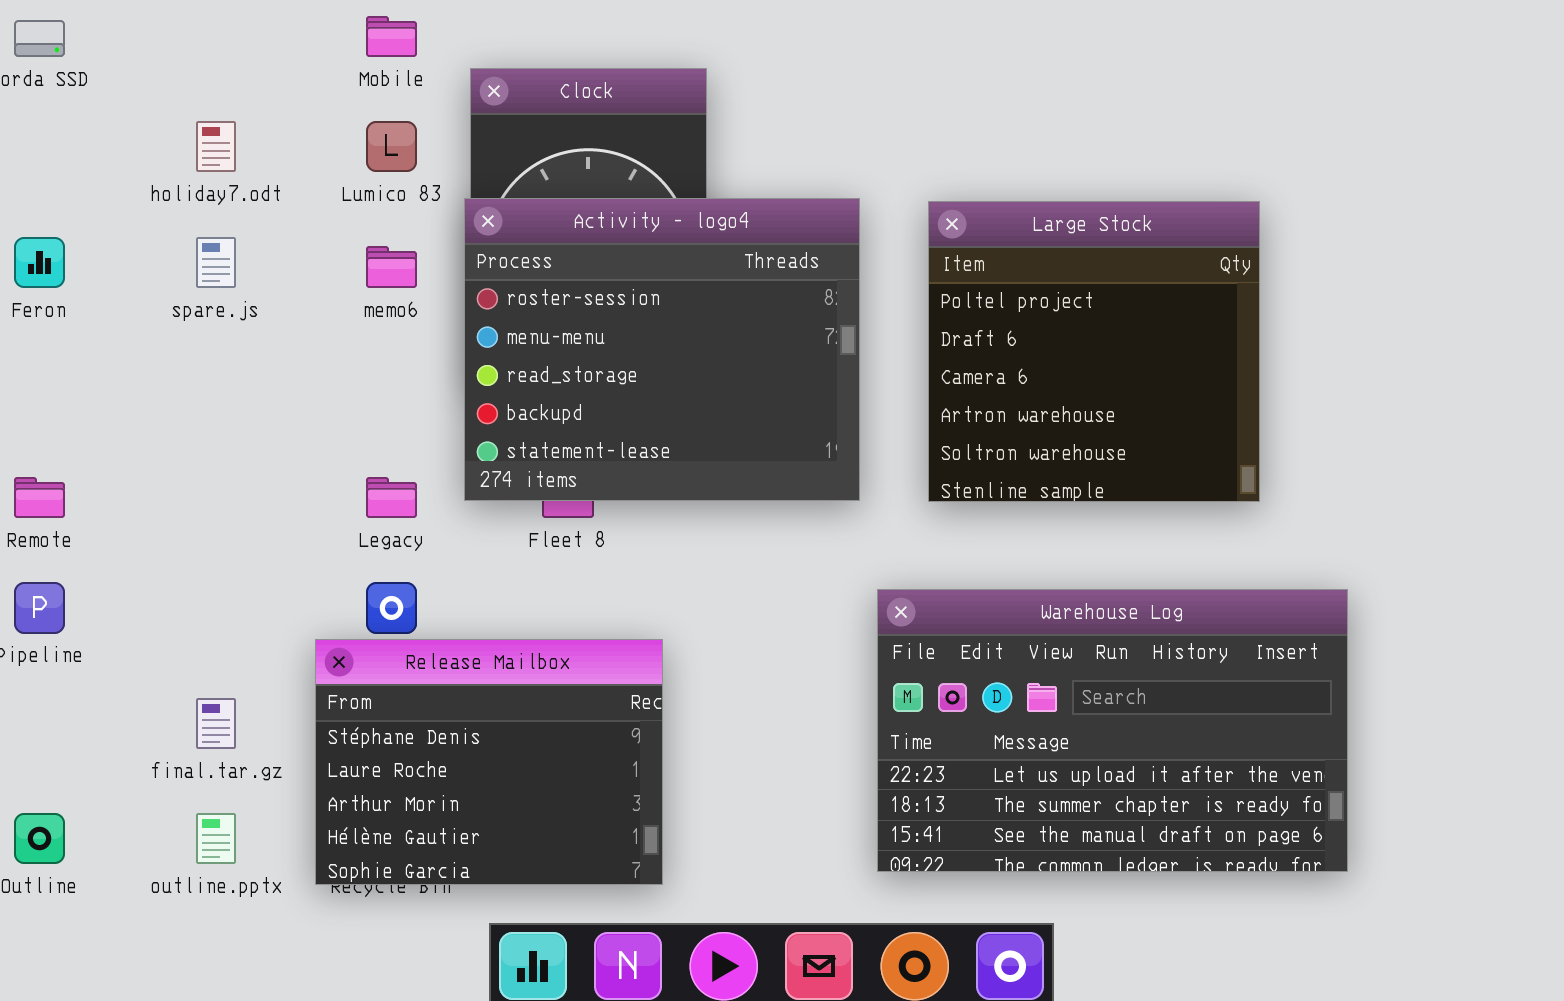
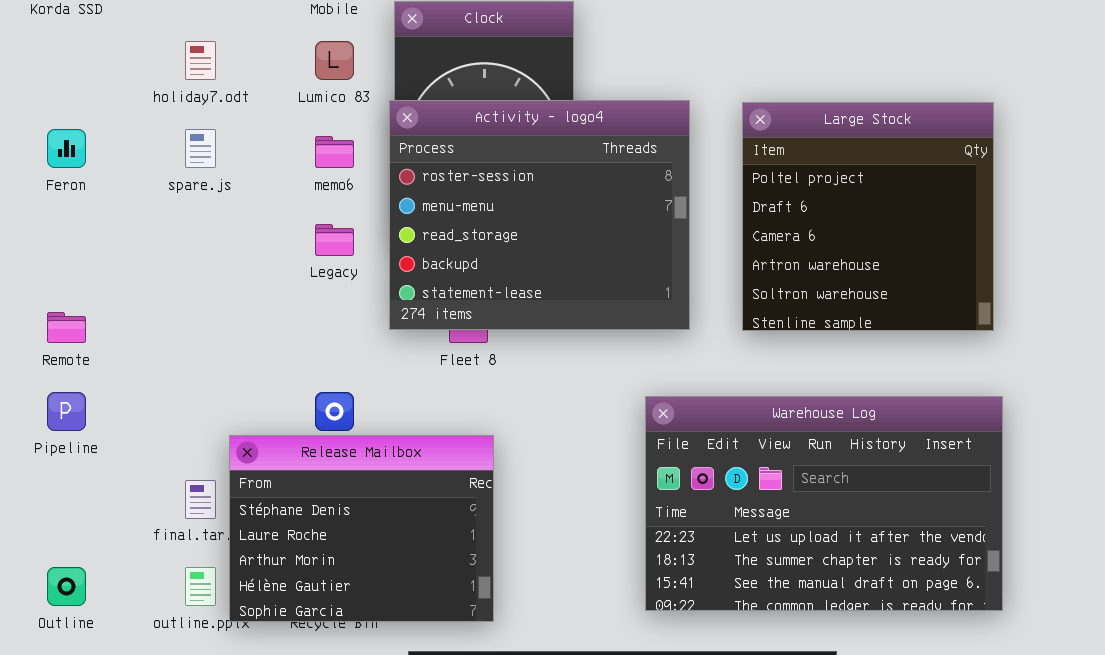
Legacy: [366,477,417,518] -> [315,224,354,256], moved
Warehouse Log: [877,589,1348,872] -> [645,396,1003,611], moved
Release Mailbox: [315,639,663,885] -> [229,435,494,622], moved

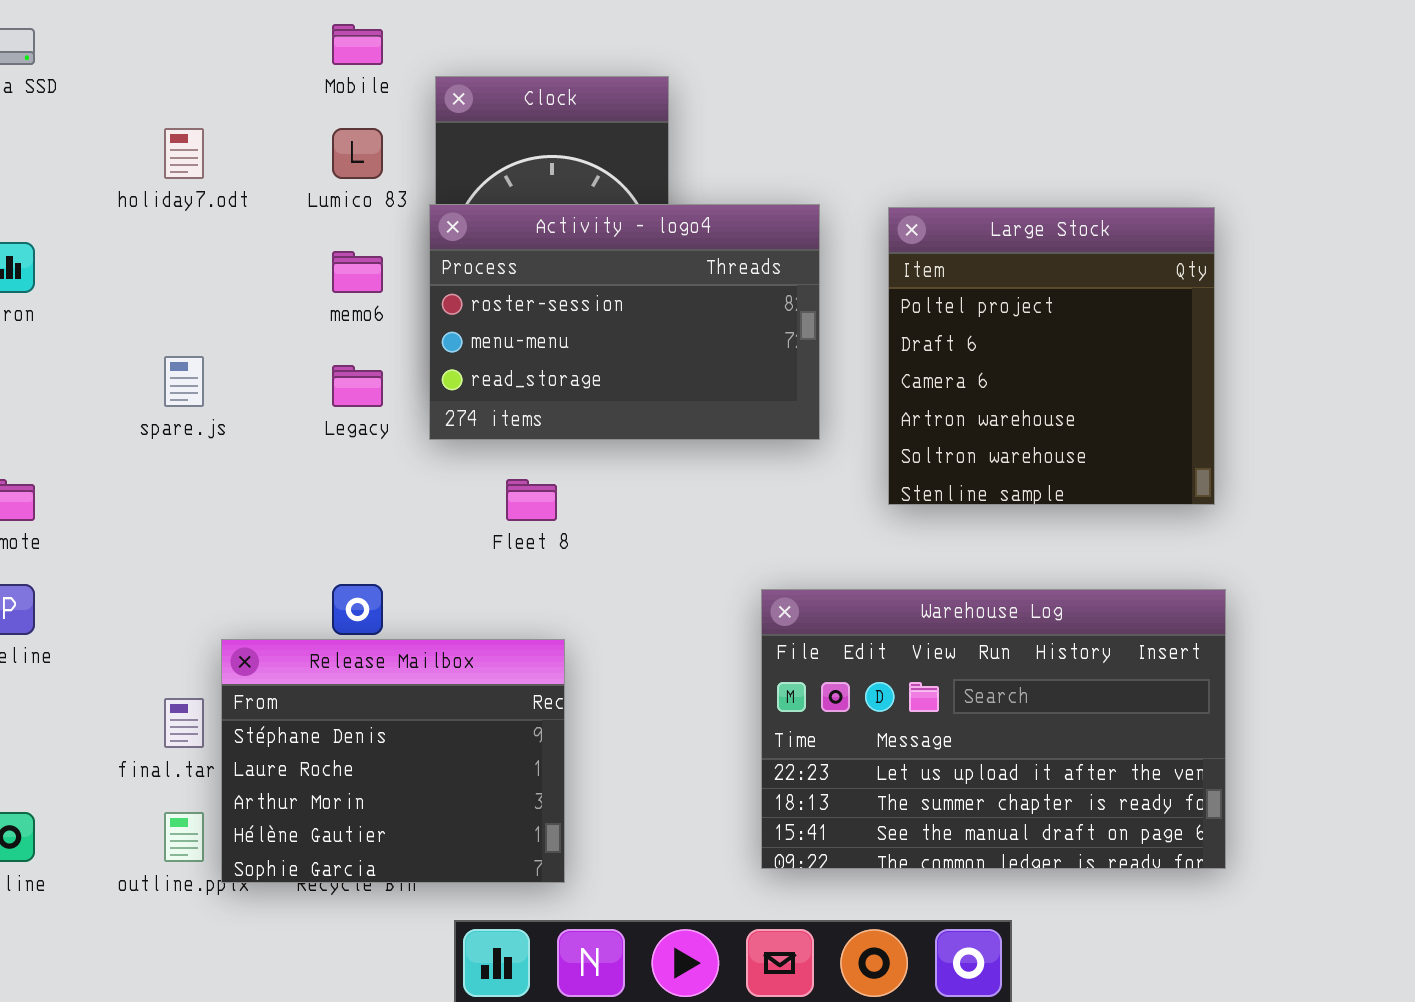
Activity - logo4: [389,100,690,330] -> [429,204,820,440], resized
spare.js: [185,129,216,168] -> [164,356,204,407], moved

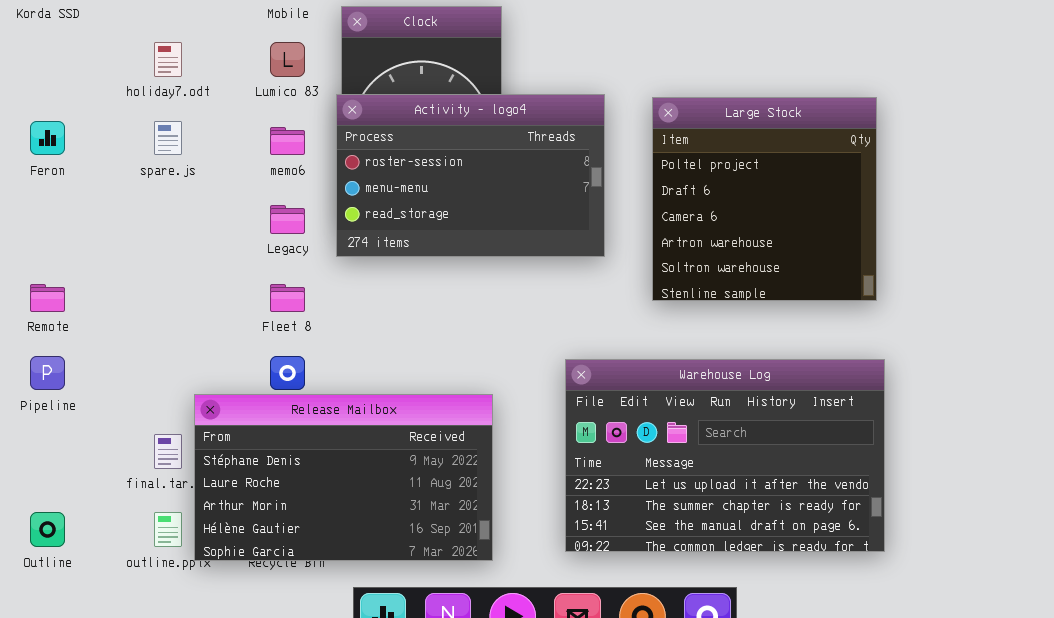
spare.js: [164,356,204,407] -> [154,121,182,155], moved
Fleet 8: [506,479,557,521] -> [270,284,305,312], moved
Release Mailbox: [221,639,565,883] -> [194,394,493,561], resized

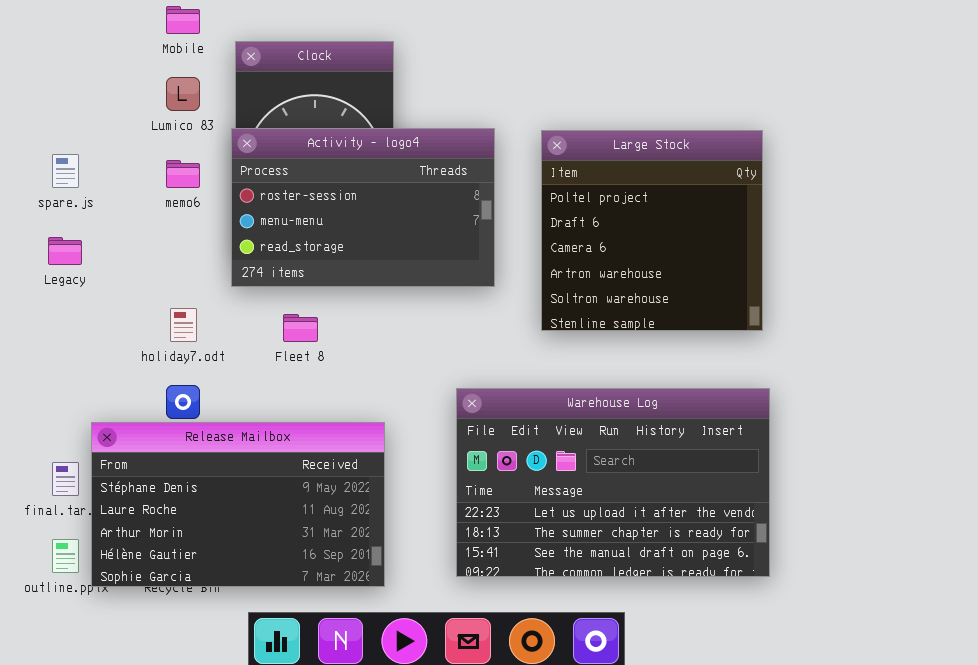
holiday7.odt: [154,42,182,77] -> [170,308,197,342], moved
Legacy: [270,205,305,234] -> [48,237,82,265], moved
Fleet 8: [270,284,305,312] -> [283,314,318,342], moved

